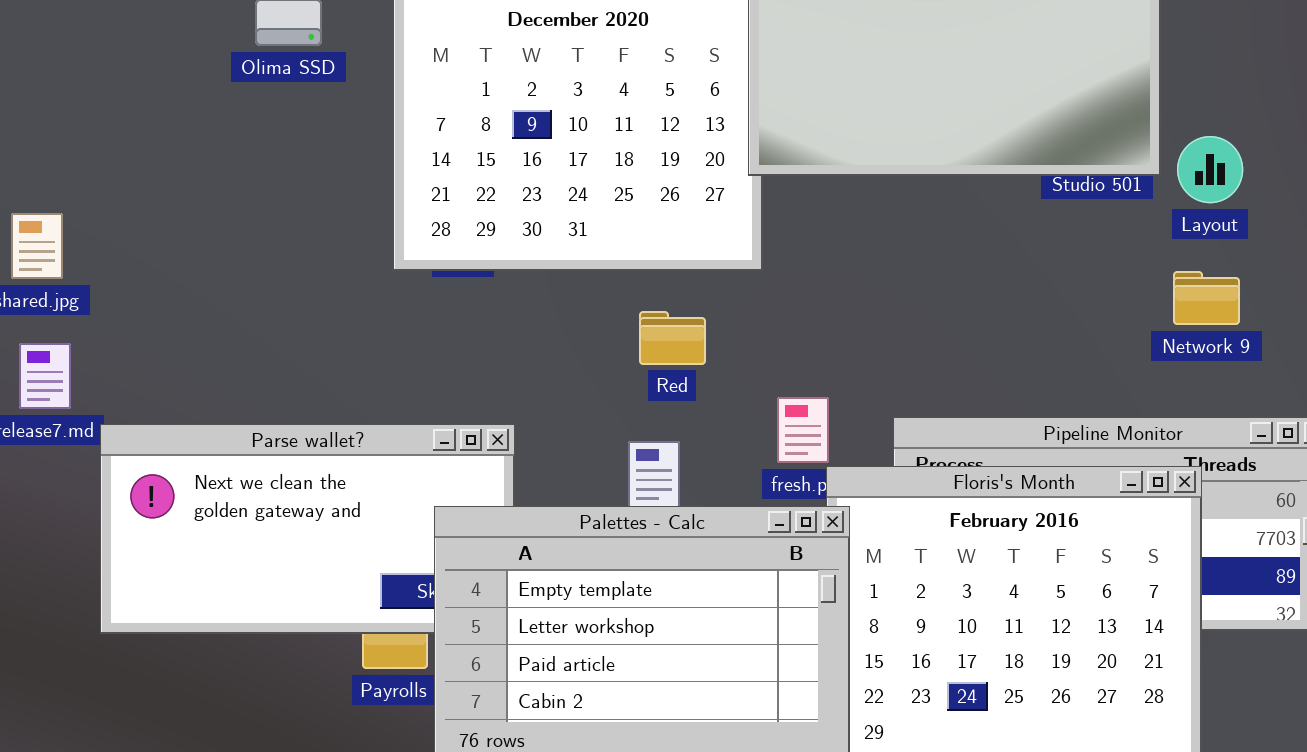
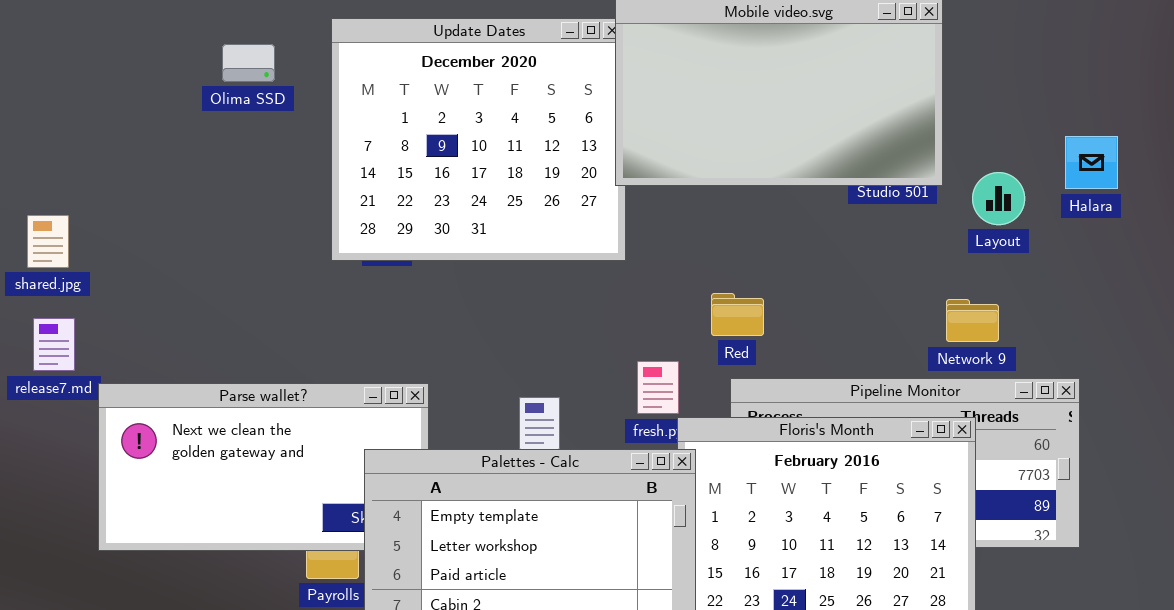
Layout: [1177,136,1243,203] -> [972,172,1025,225], moved
Network 9: [1173,271,1240,325] -> [946,299,999,342], moved
Red: [639,311,706,365] -> [711,293,764,336], moved

